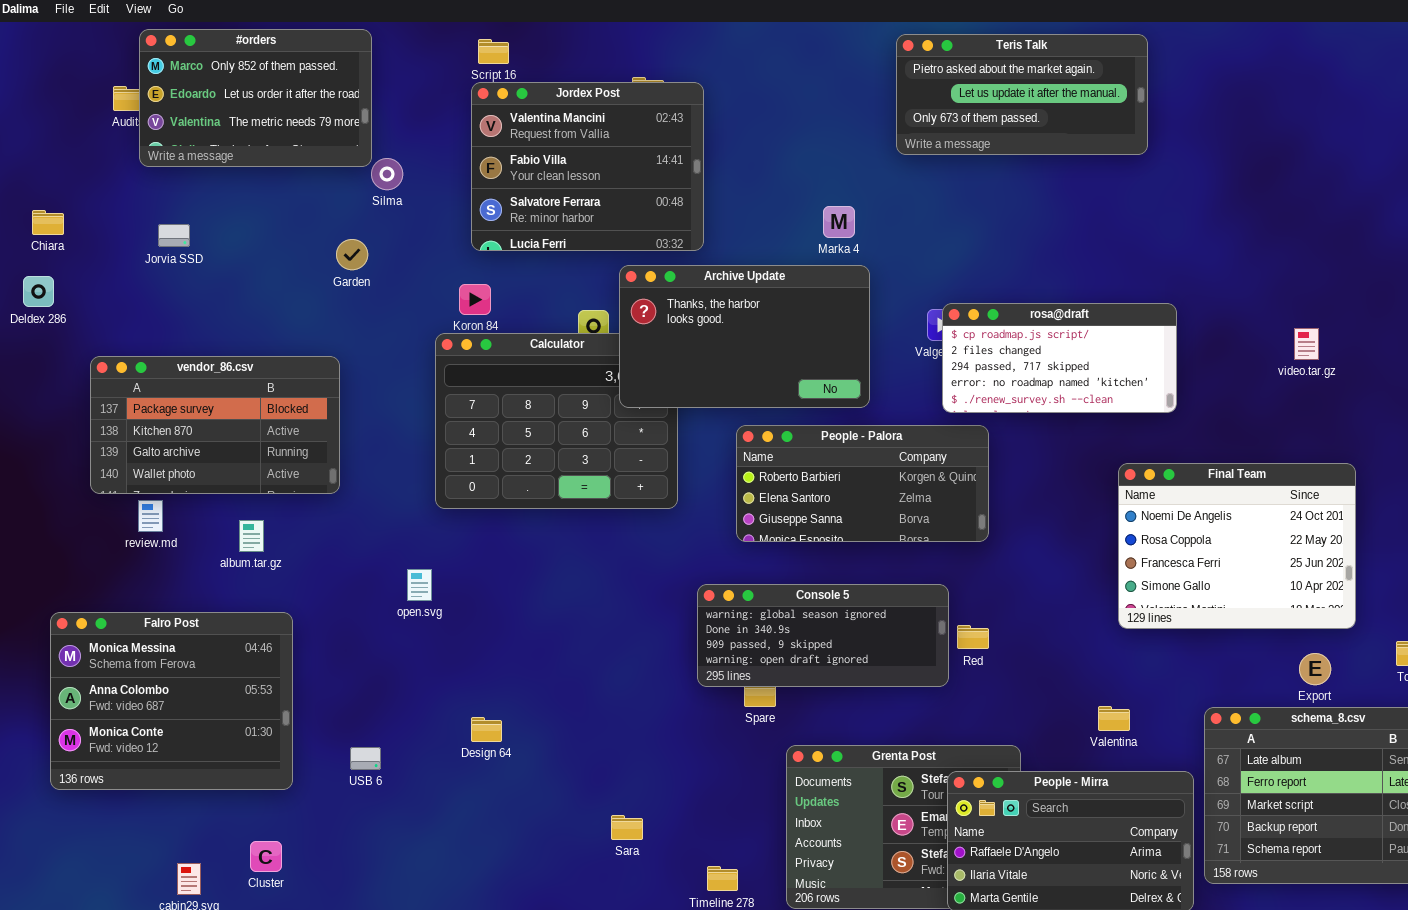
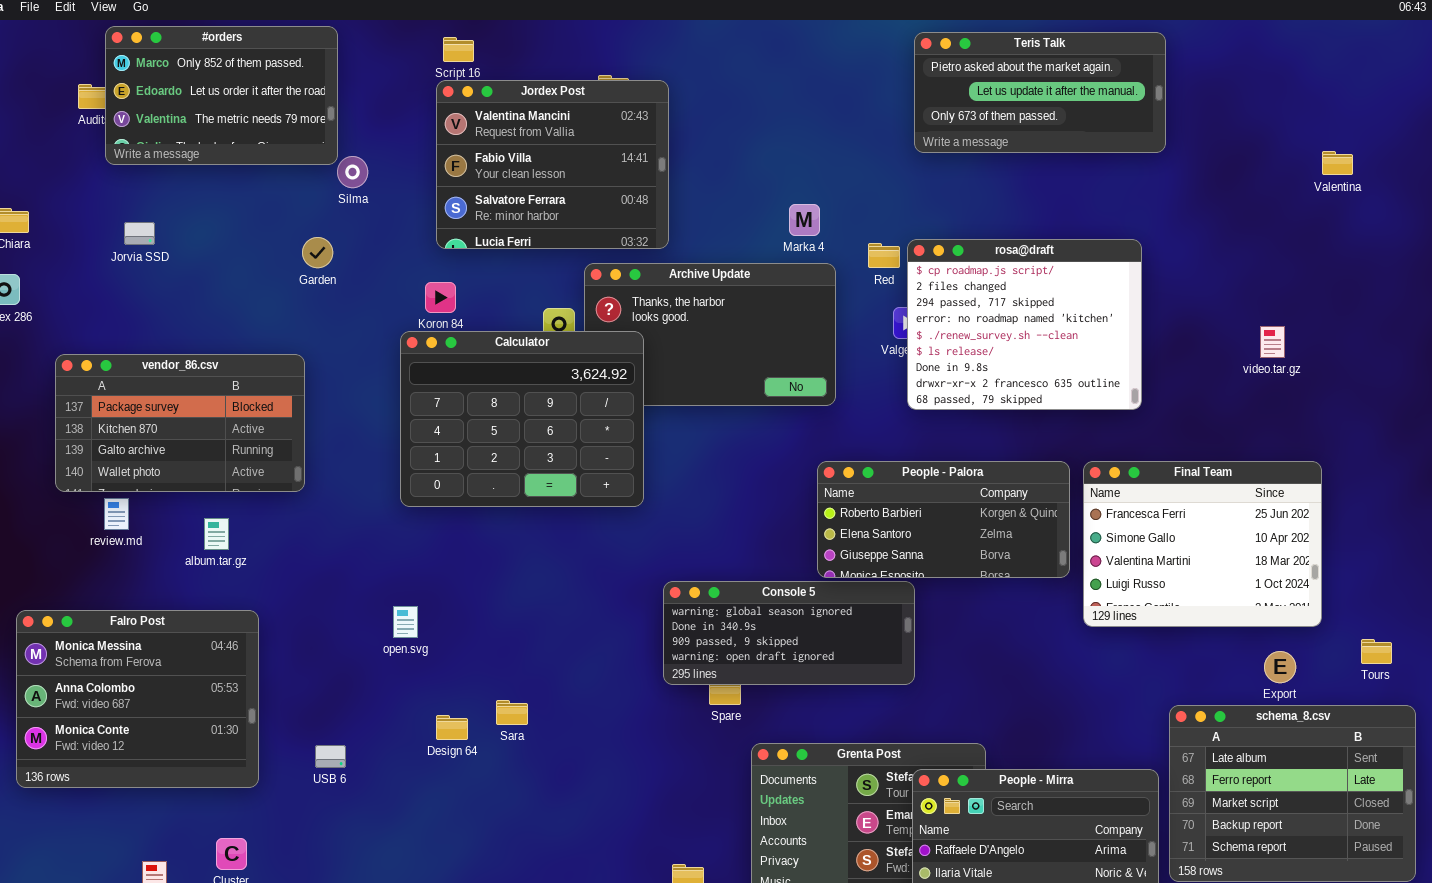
Teris Talk: [896,34,1148,155] -> [914,32,1166,153], moved
rosa@draft: [942,303,1177,413] -> [907,239,1142,410], resized
Calculator: [435,333,678,509] -> [400,331,644,507], raised
People - Palora: [736,425,989,542] -> [817,461,1070,578], moved
Final Team: [1118,463,1356,629] -> [1083,461,1322,627], scrolled down 2 rows
open.svg: [407,569,432,601] -> [393,606,418,638], moved
Red: [957,625,989,649] -> [868,243,900,268], moved
Valentina: [1098,706,1130,731] -> [1322,151,1353,175], moved
Sara: [611,815,643,840] -> [496,700,528,725], moved

